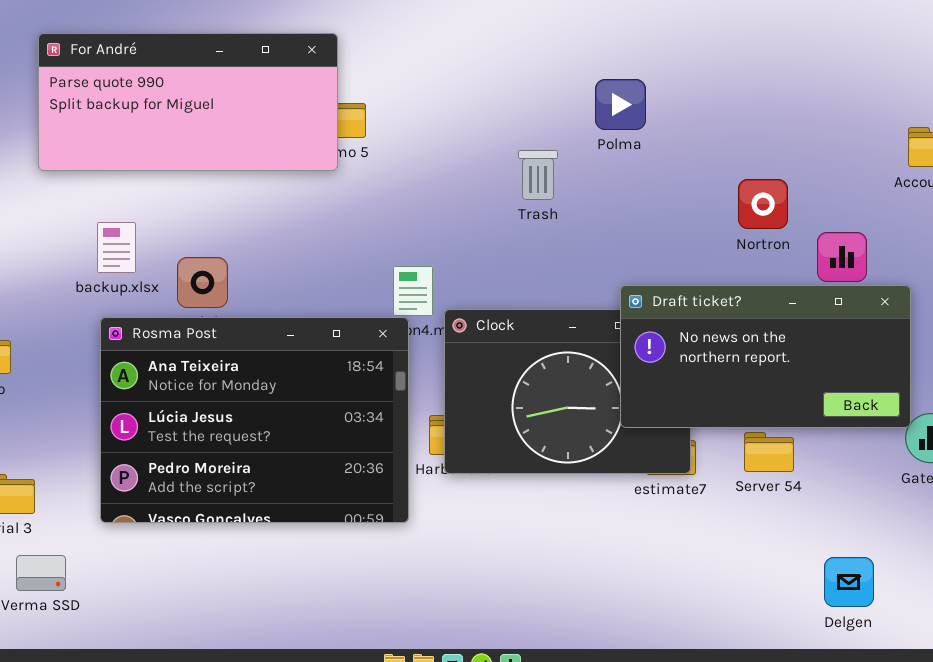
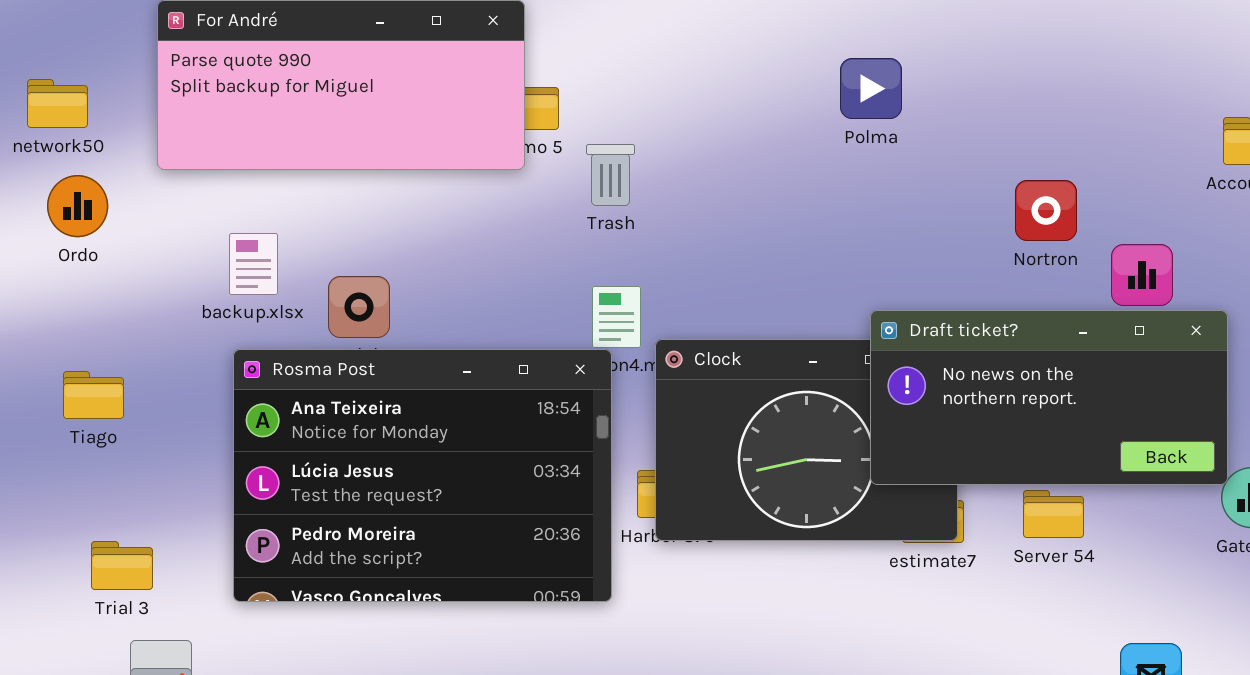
Trash: [518,150,558,200] -> [586,144,635,206], moved

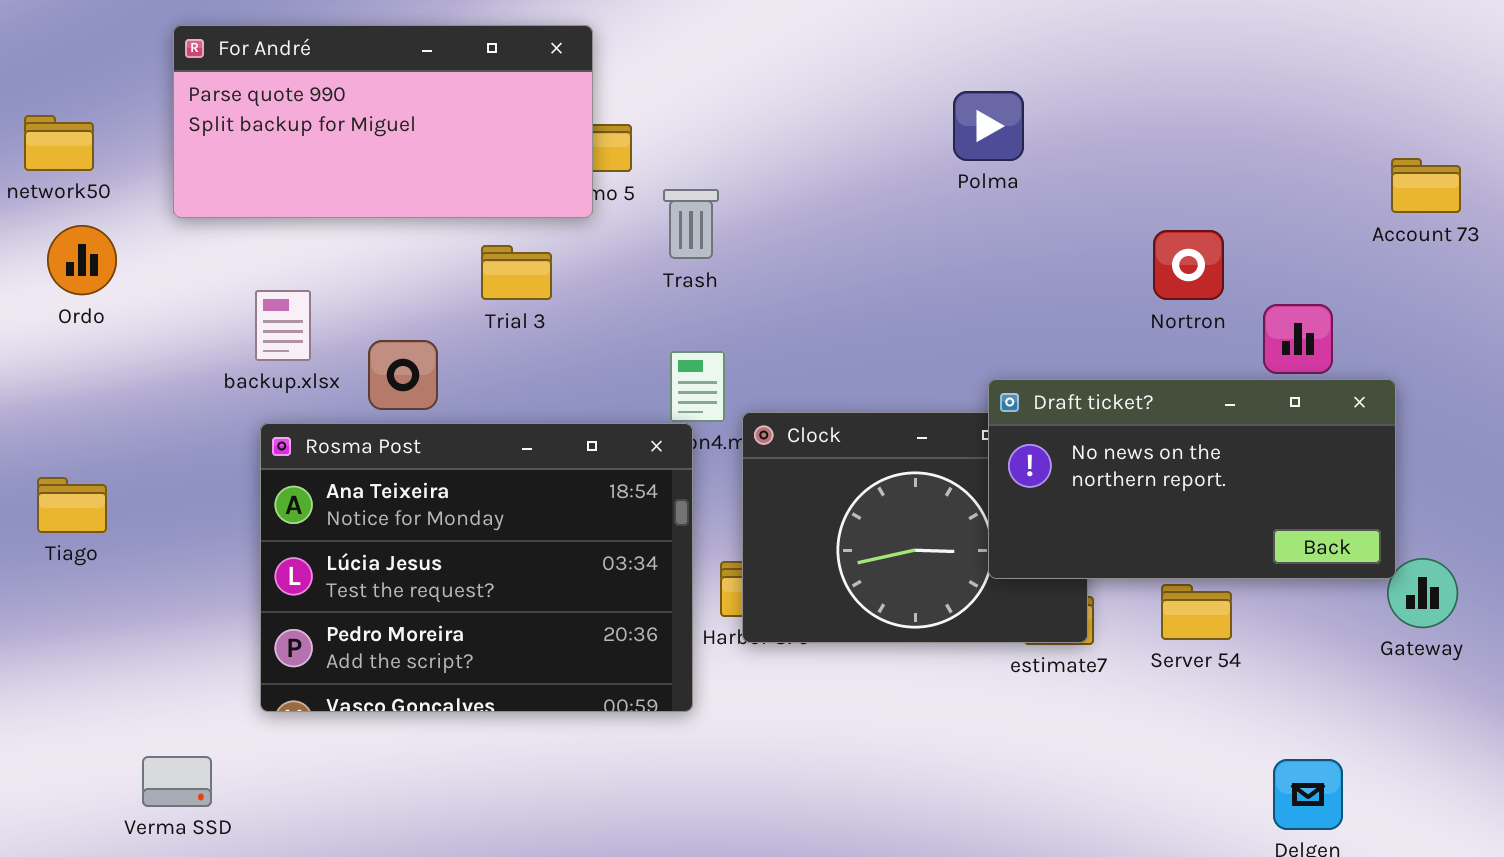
Tiago: [63,371,124,419] -> [37,477,107,533], moved
Trial 3: [91,541,153,590] -> [481,245,552,300], moved

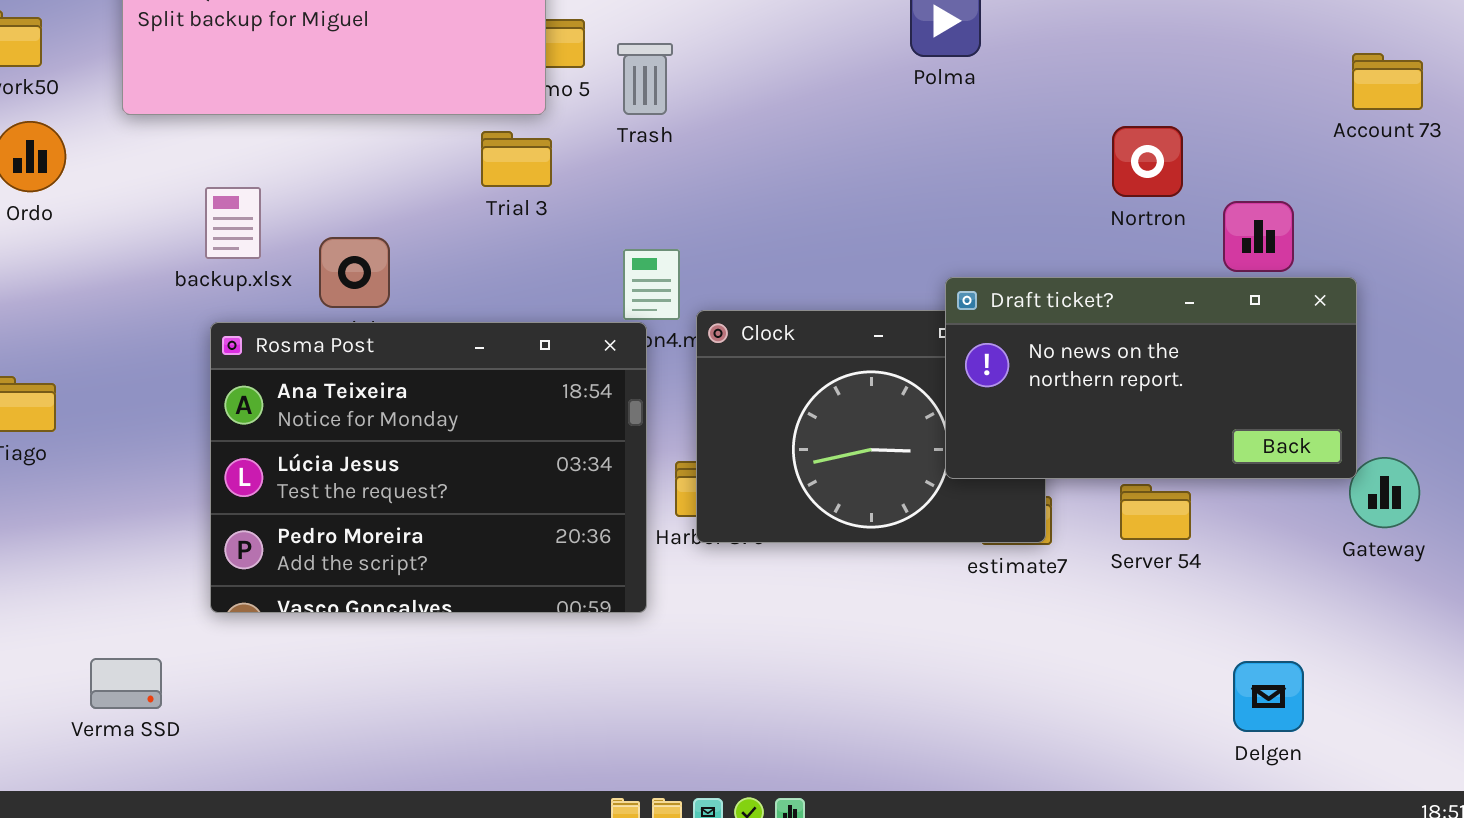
Trash: [663,189,719,259] -> [617,43,673,115], moved
Trial 3: [481,245,552,300] -> [481,131,552,187], moved

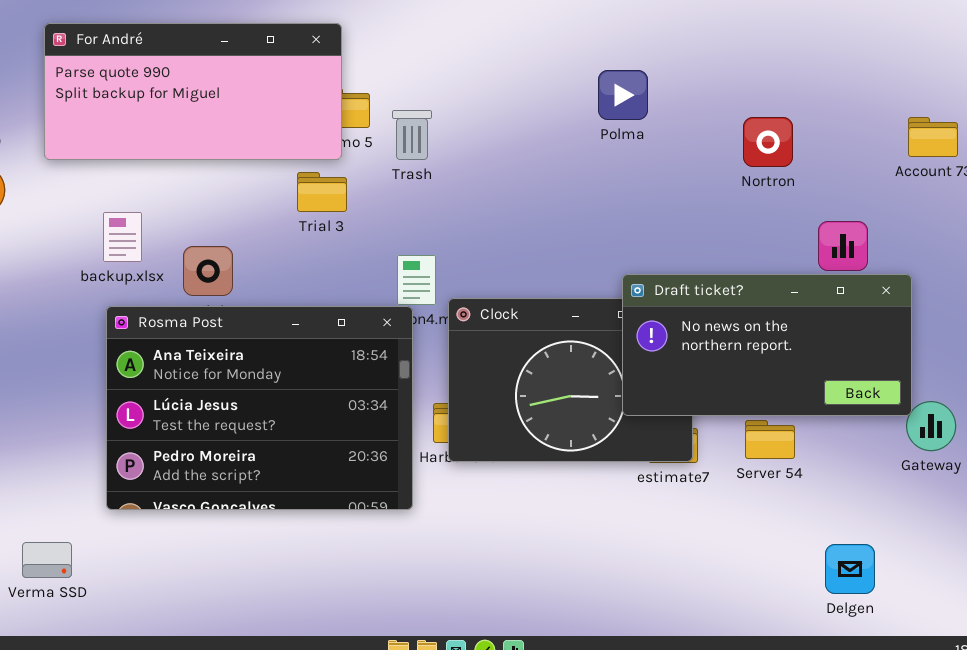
Nortron: [1112,126,1183,197] -> [743,117,793,167], moved

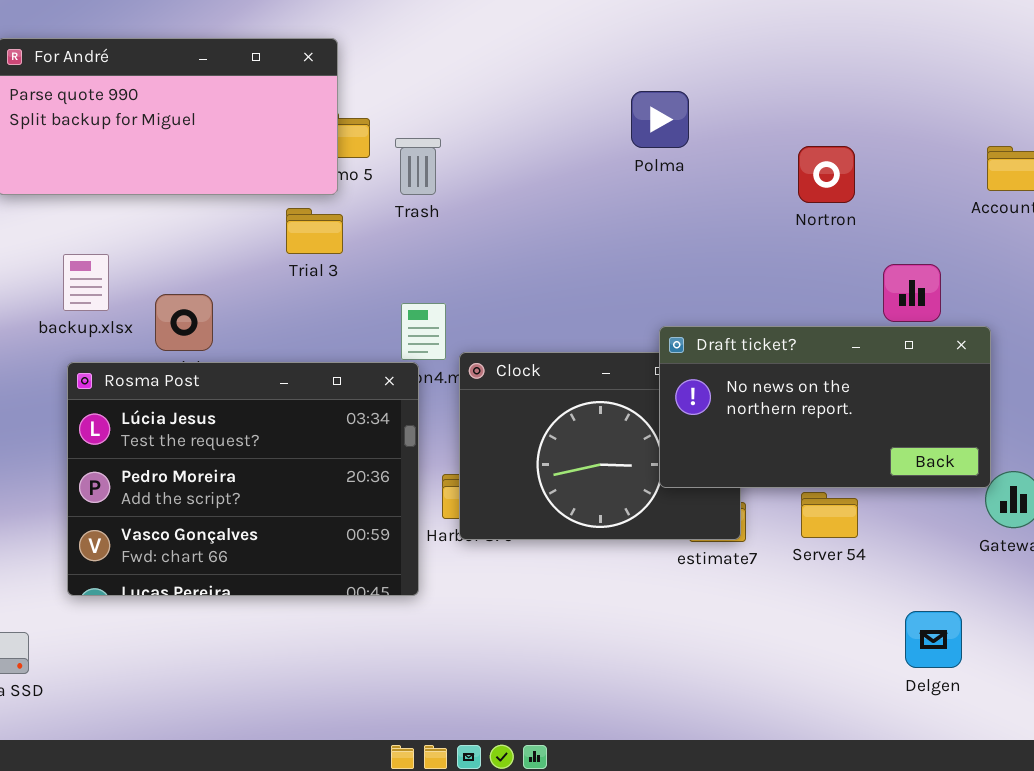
Rosma Post: [106,306,413,510] -> [67,362,419,596], scrolled down 1 row
Delgen: [825,544,875,594] -> [905,611,962,668], moved

